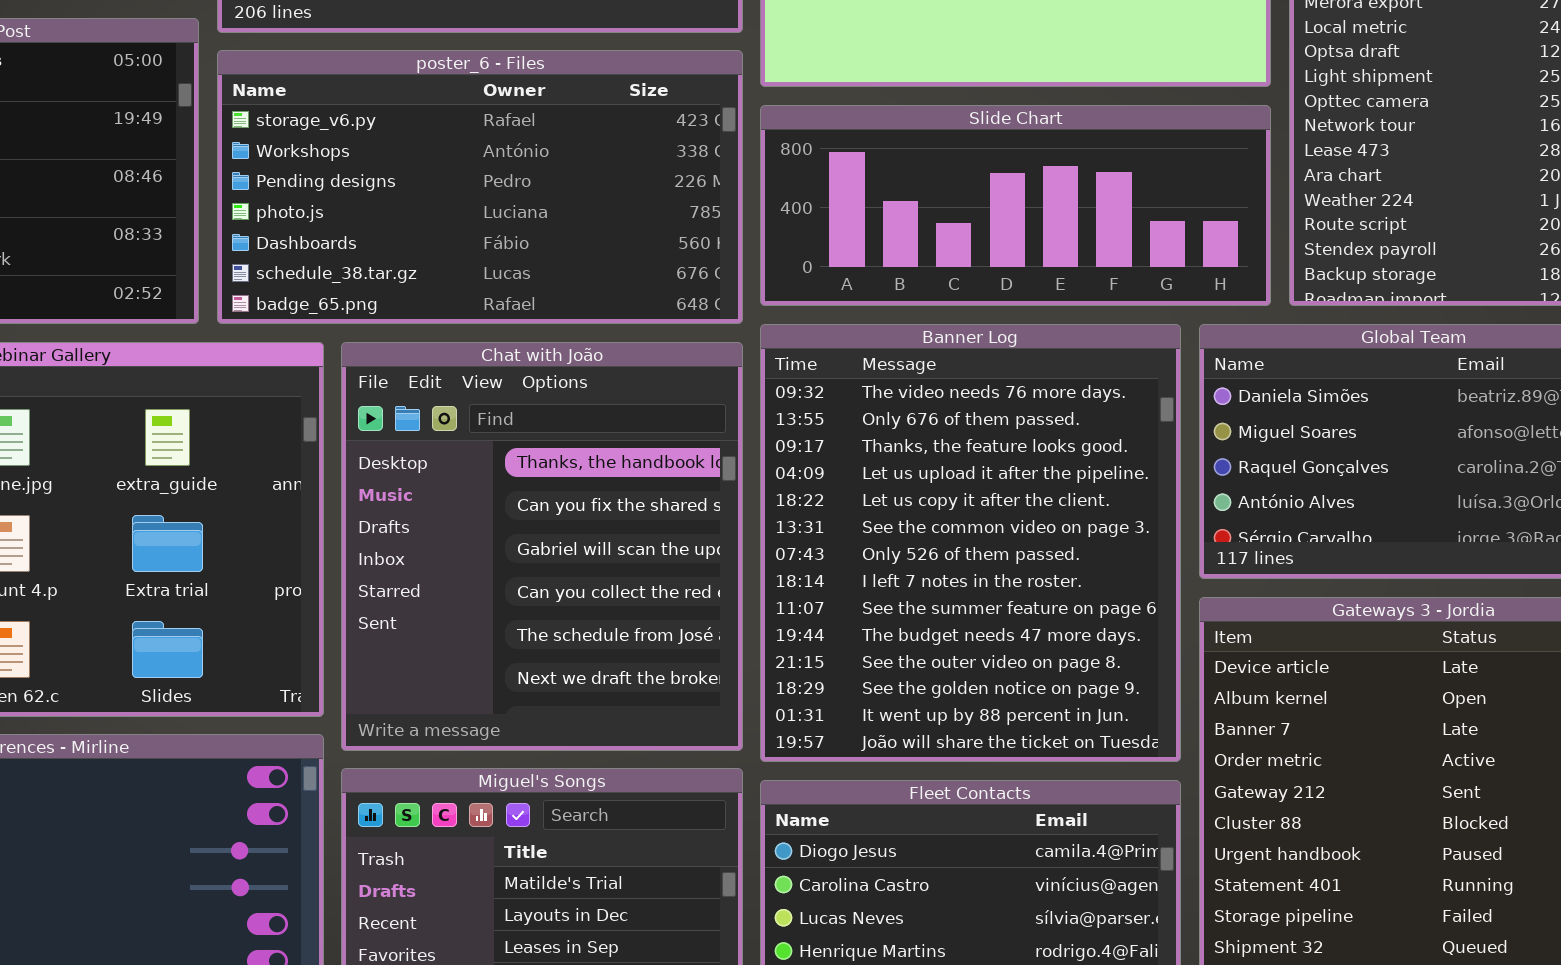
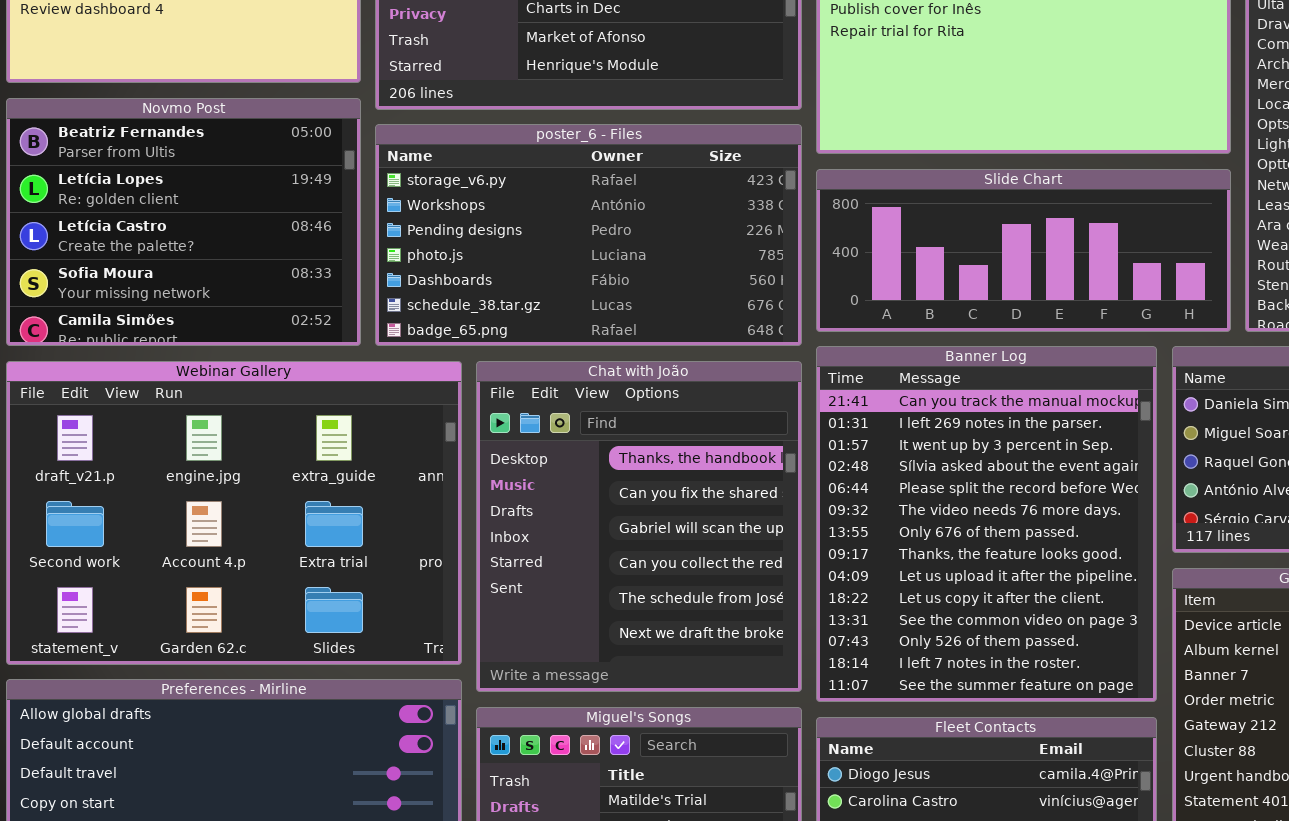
Banner Log: [760,324,1181,762] -> [816,346,1157,702], scrolled up 5 rows

